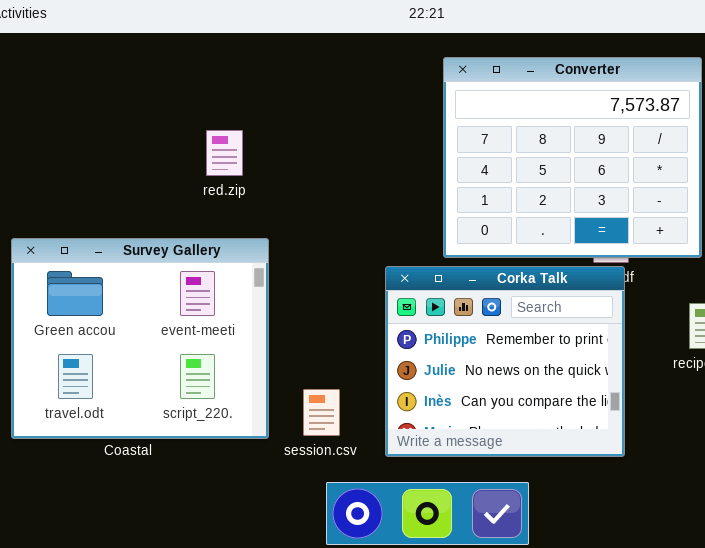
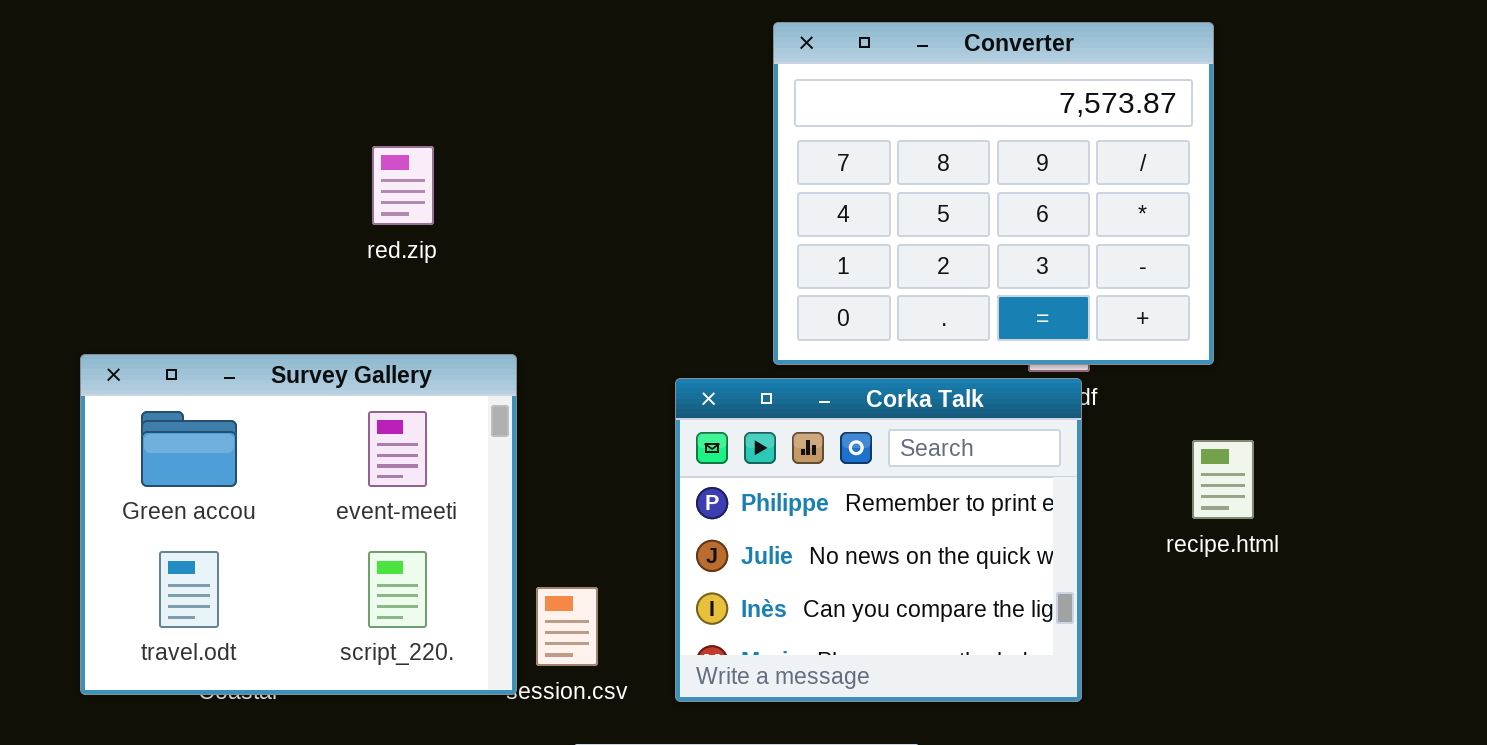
Survey Gallery: [11,238,269,439] -> [80,354,517,695], moved

